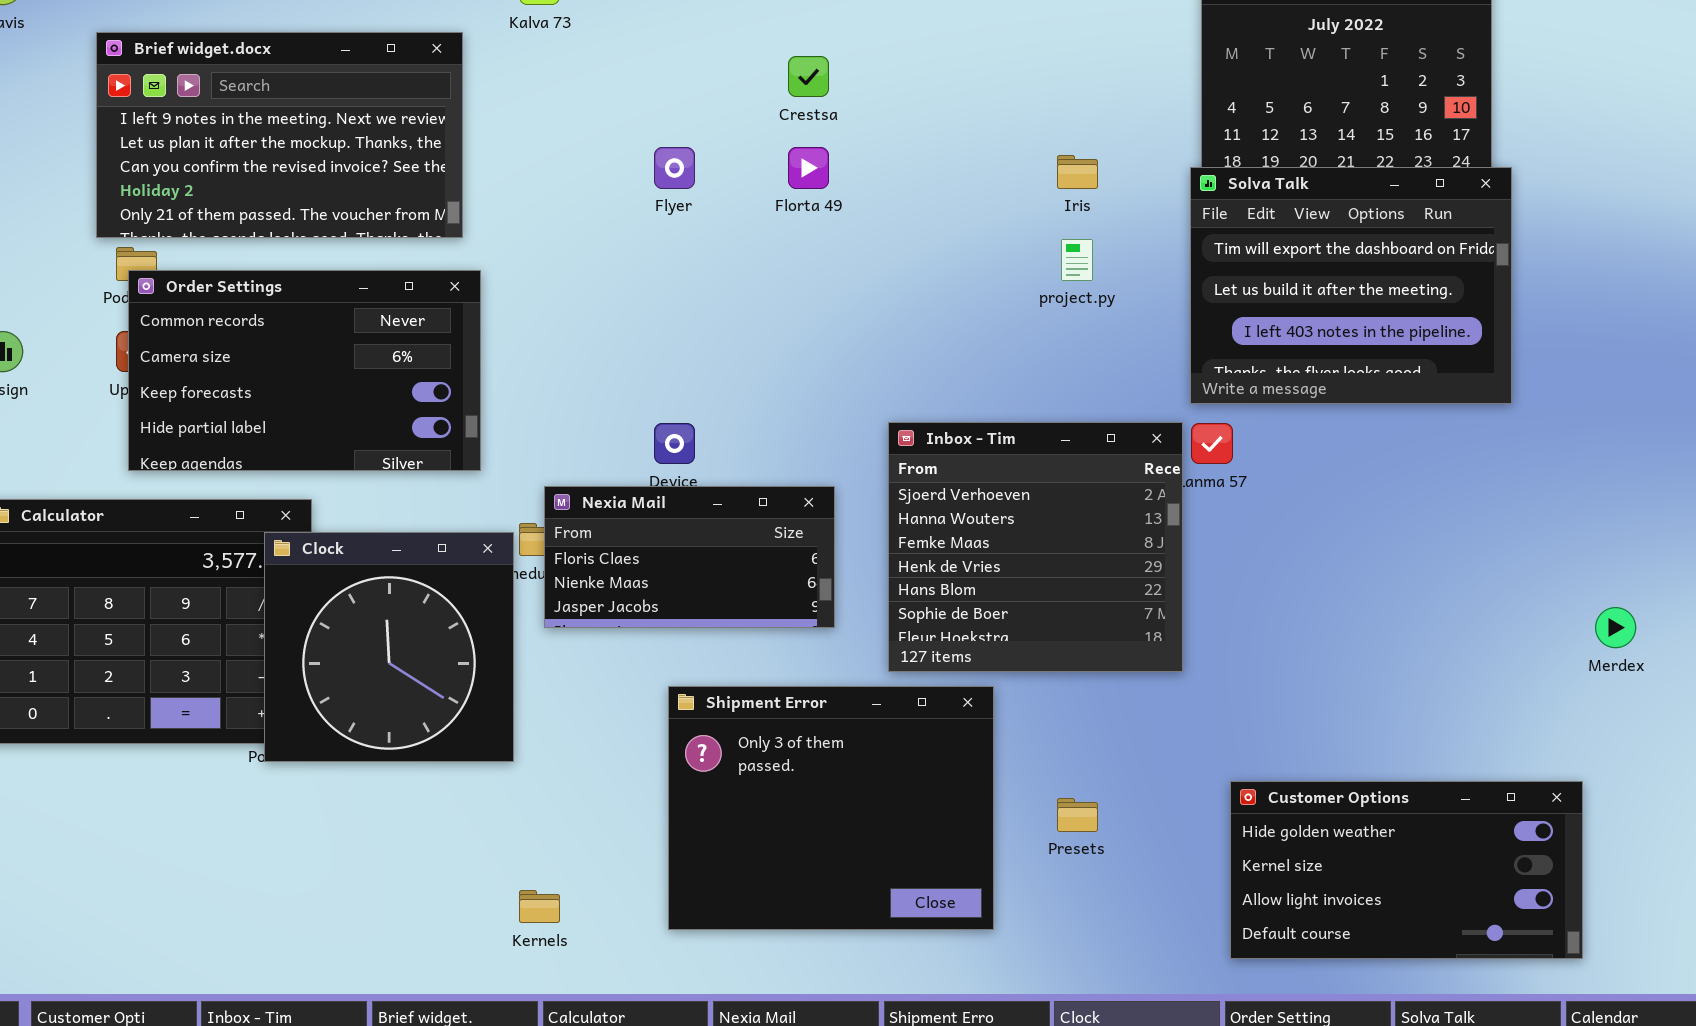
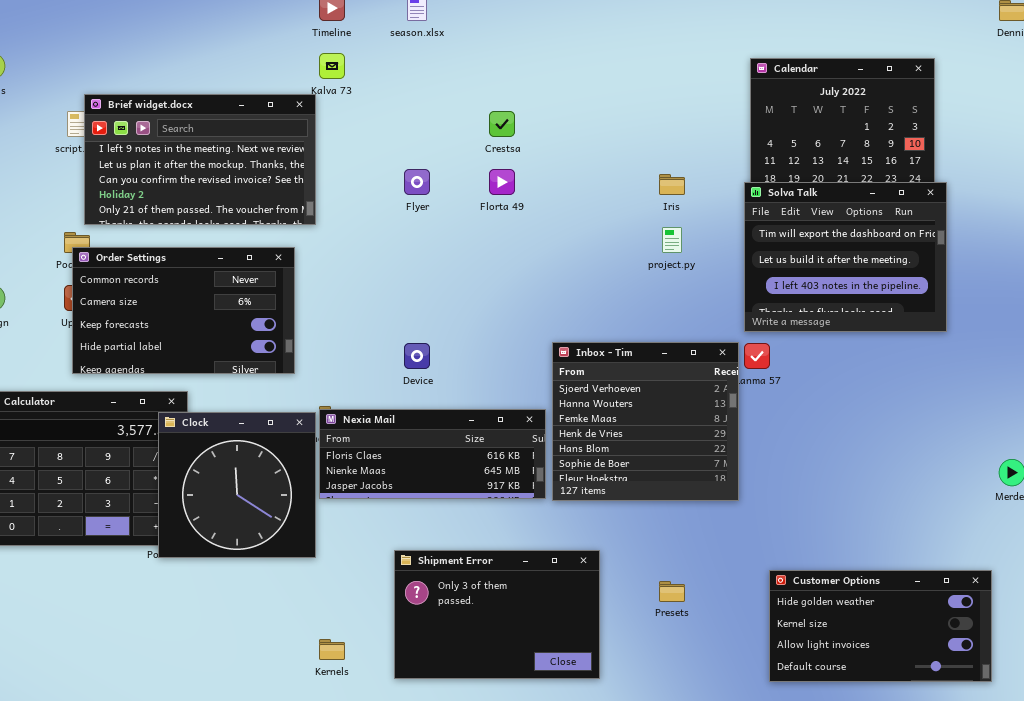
Brief widget.docx: [96,32,463,238] -> [84,94,316,225], moved
Nexia Mail: [544,486,835,628] -> [319,409,546,499], moved, resized
Shipment Error: [668,686,994,930] -> [394,550,600,679], moved, resized

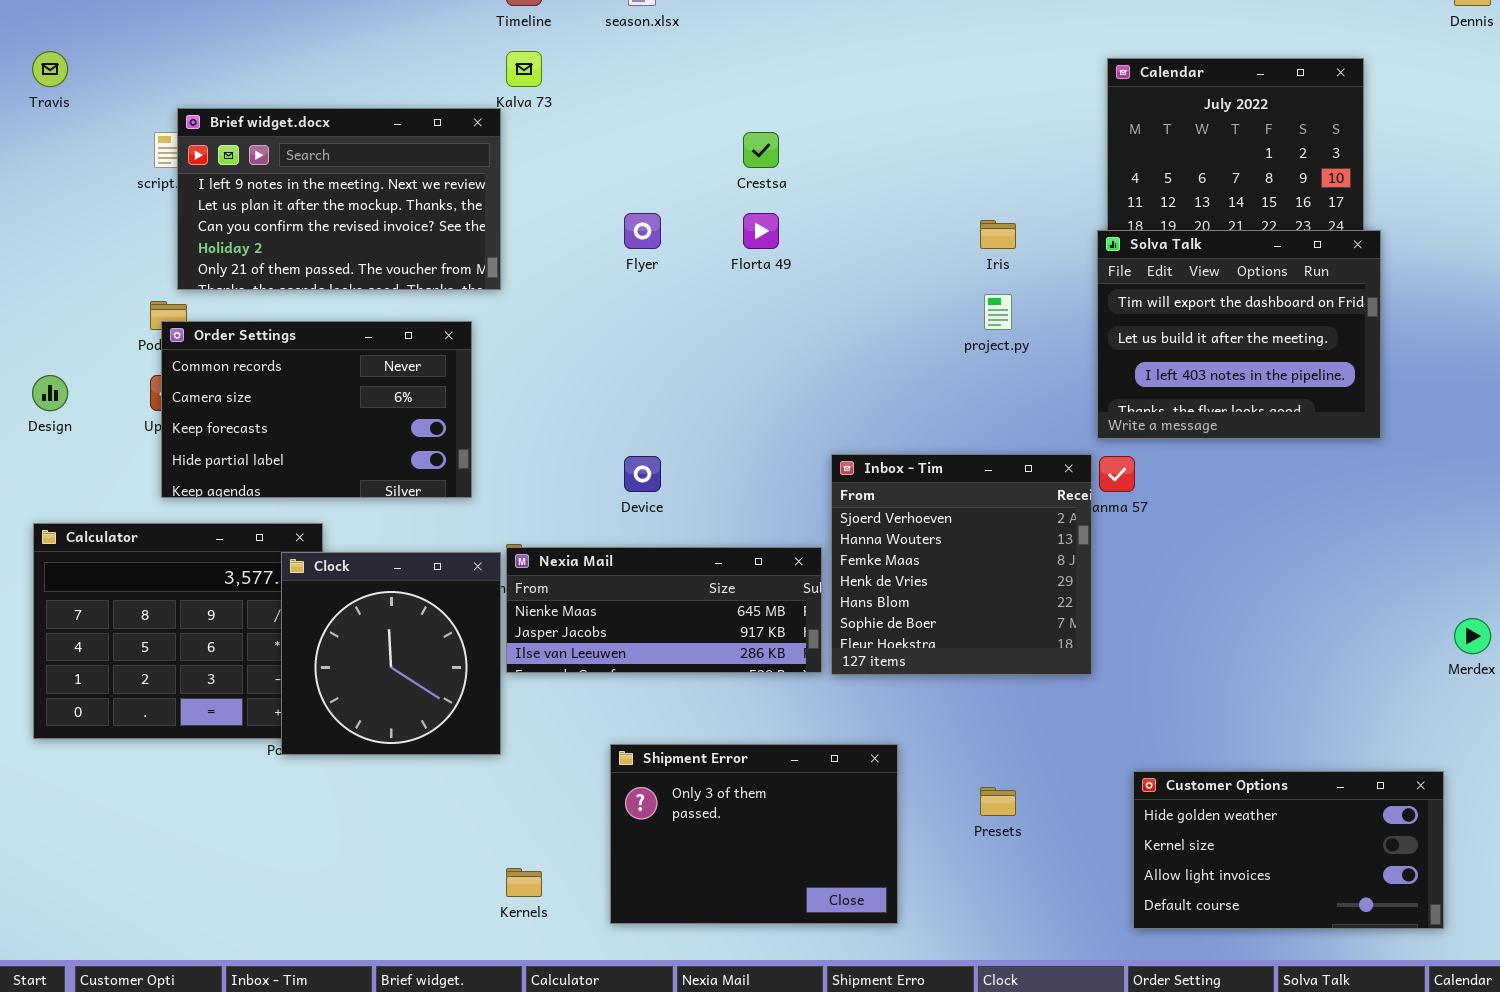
Nexia Mail: [319,409,546,499] -> [506,547,822,673], scrolled down 1 row

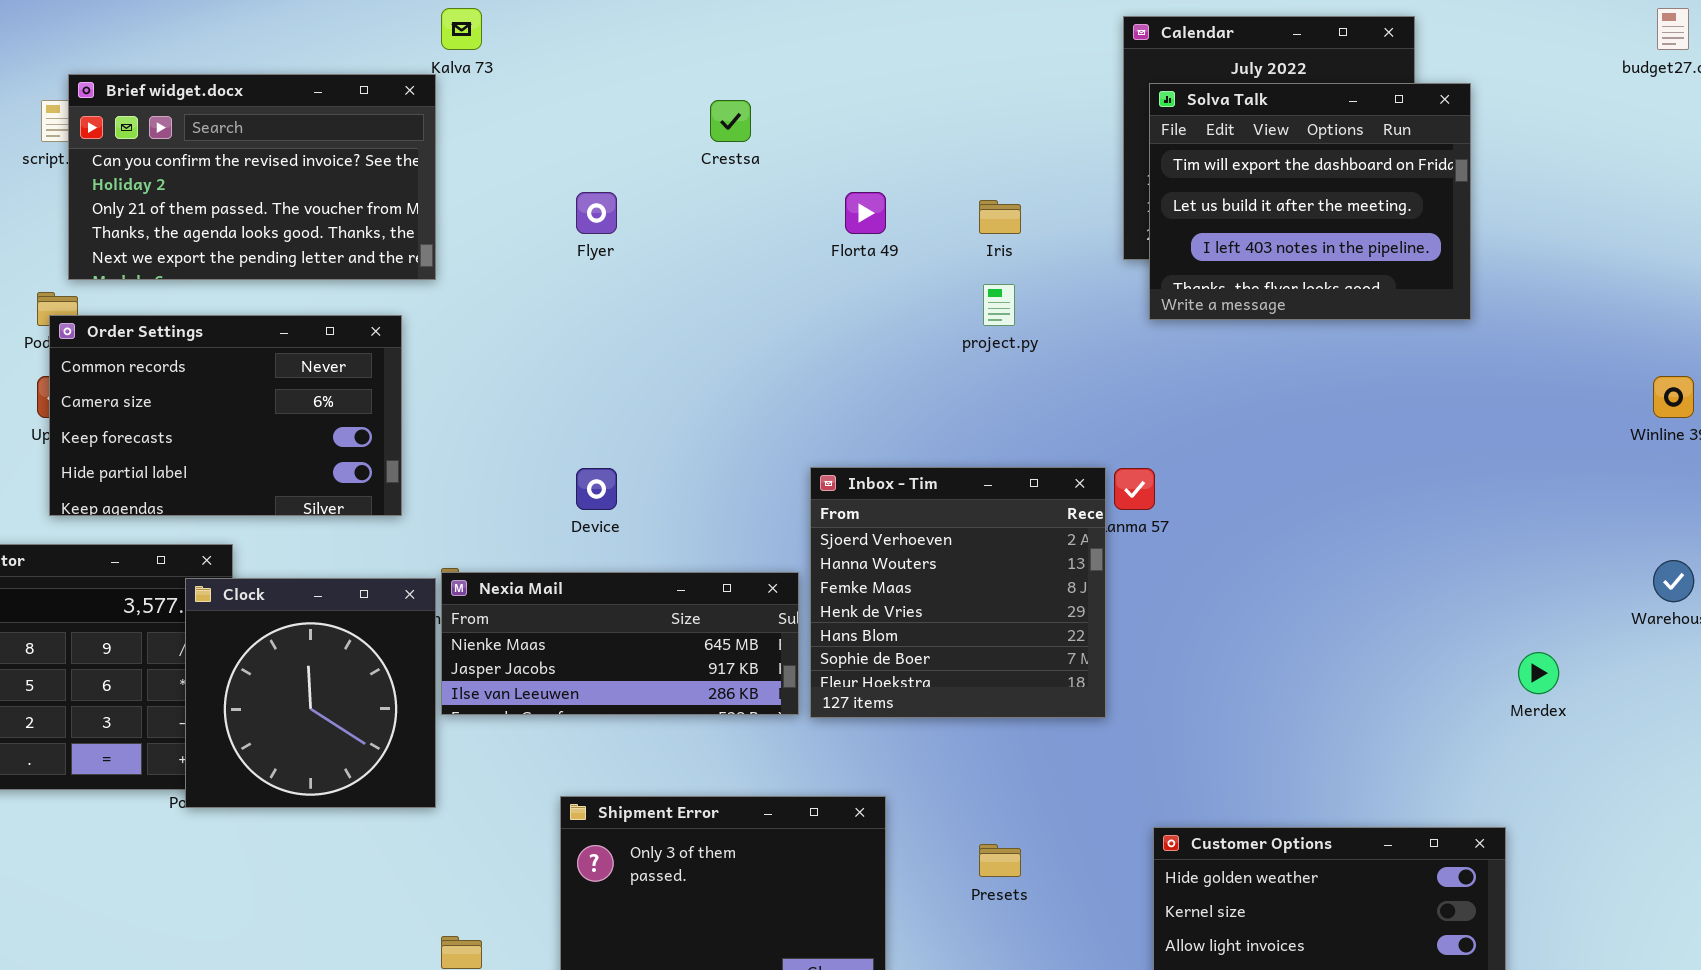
Brief widget.docx: [177,108,501,290] -> [68,74,436,280], scrolled down 2 rows
Florta 49: [743,213,779,249] -> [845,192,886,234], moved
Solva Talk: [1097,230,1381,439] -> [1149,83,1471,320], moved

